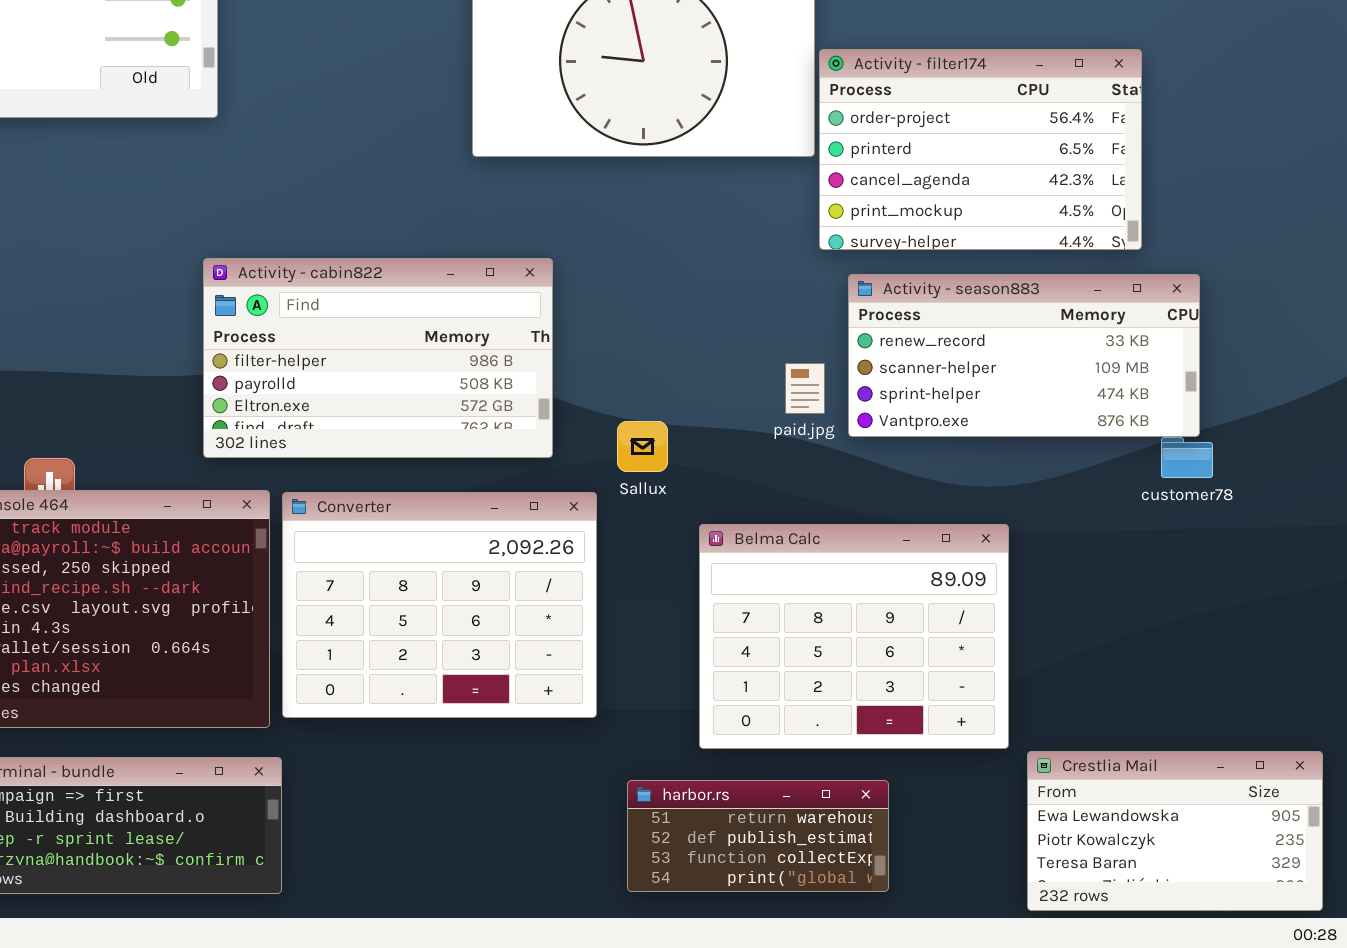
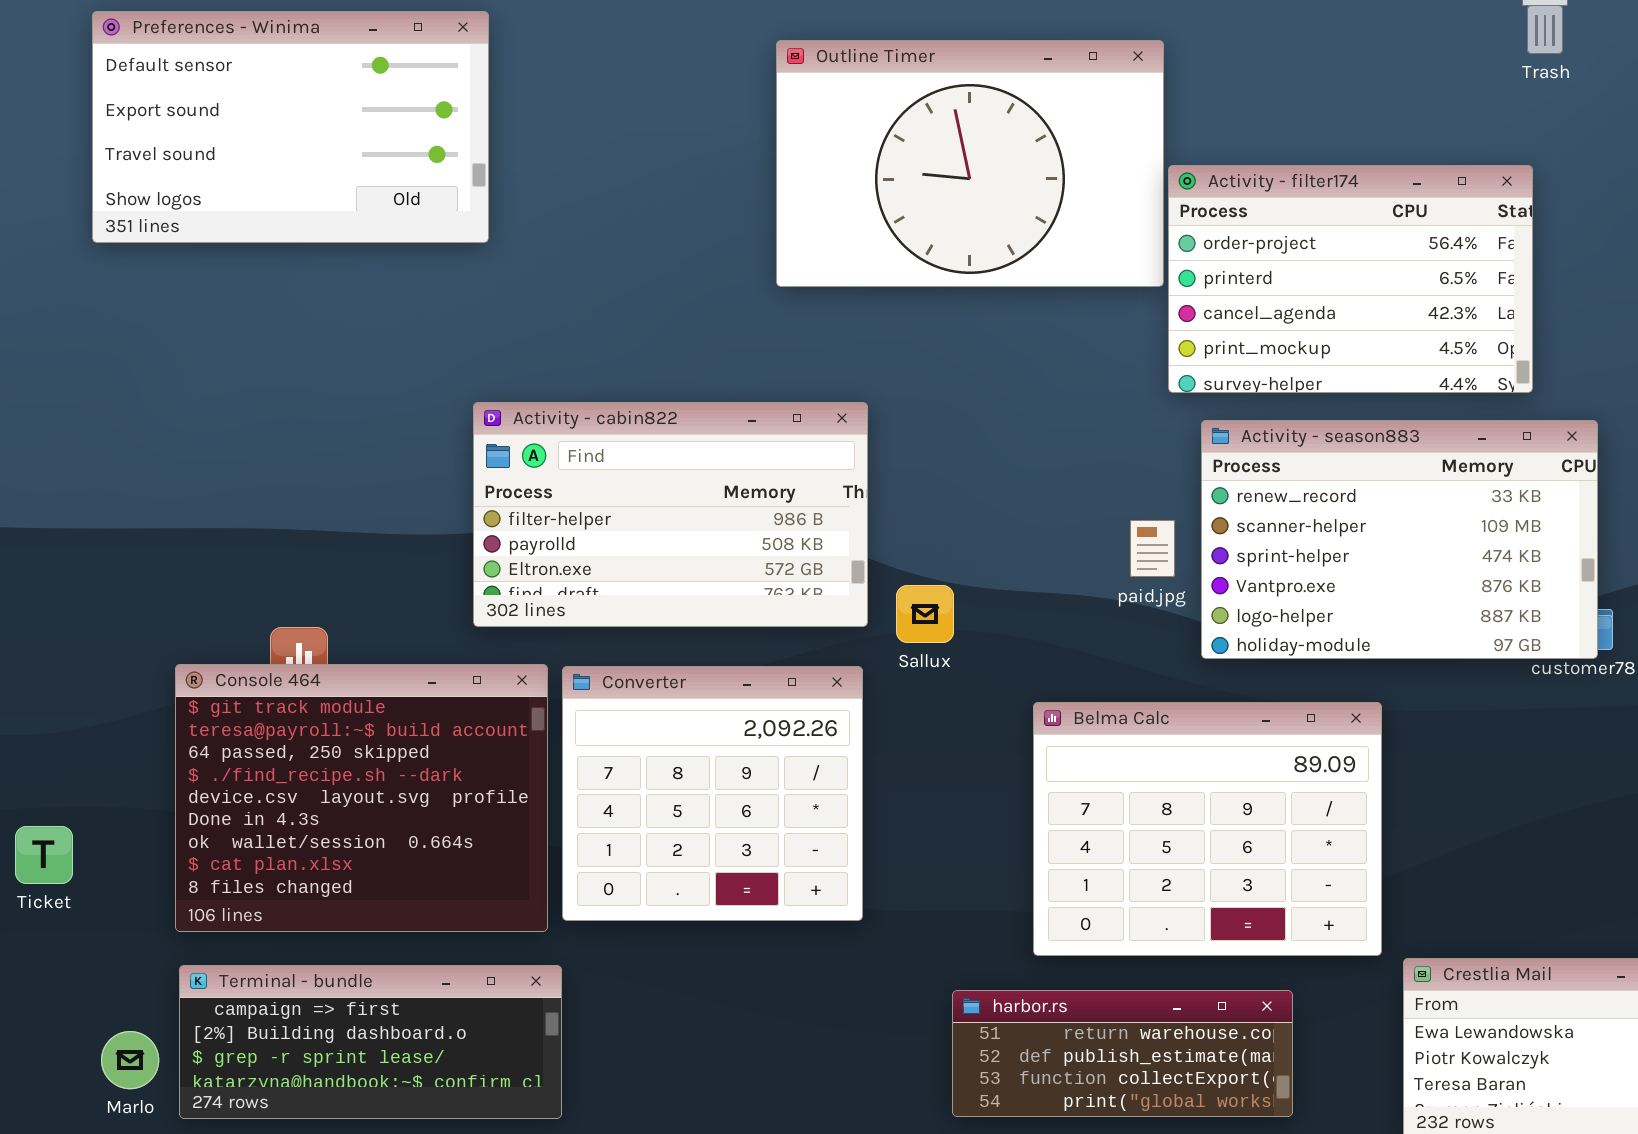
Activity - season883: [848,274,1200,437] -> [1201,420,1598,659], resized
Sallux: [617,421,668,472] -> [896,585,954,643], moved
Converter: [282,492,597,718] -> [562,666,863,921], resized
harbor.rs: [627,780,889,892] -> [952,990,1293,1117], resized

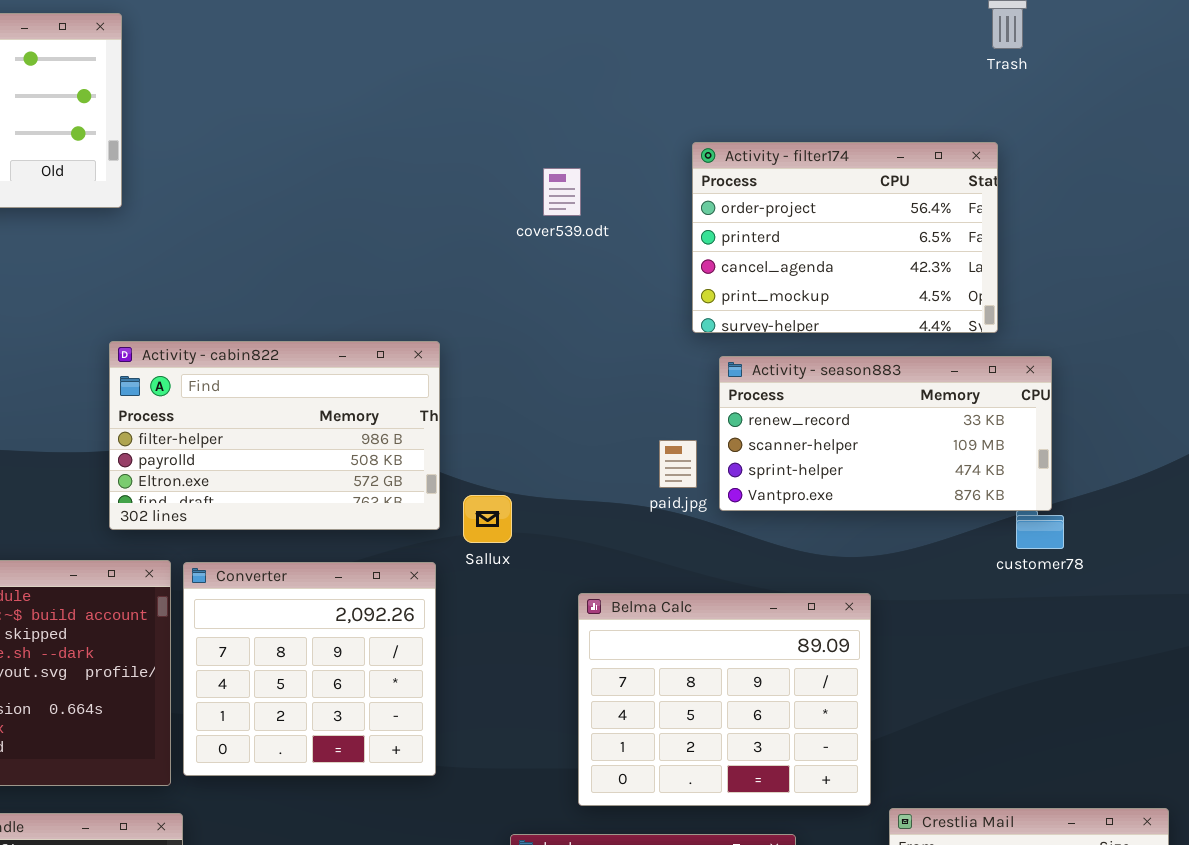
Outline Timer: [776,40,1164,287] -> none, closed
Activity - season883: [1201,420,1598,659] -> [719,356,1052,511], resized

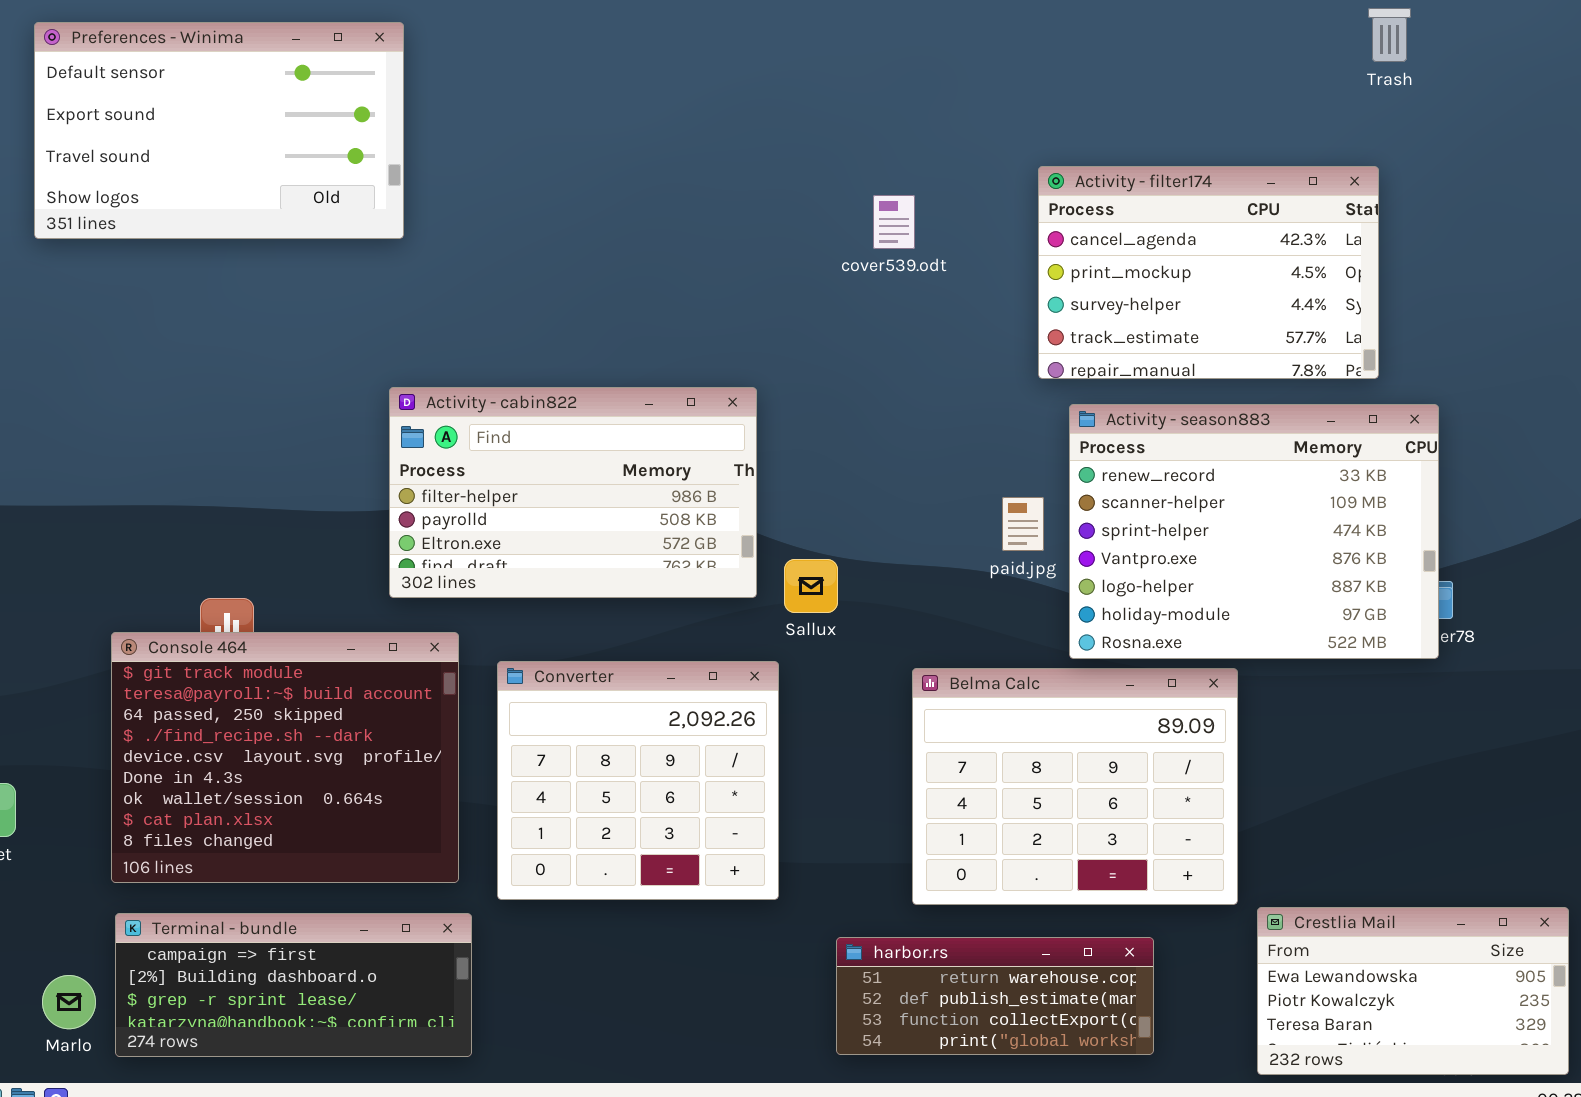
Activity - filter174: [692,142,998,333] -> [1038,166,1379,379], scrolled down 2 rows
Activity - season883: [719,356,1052,511] -> [1069,404,1439,659], resized
Converter: [183,562,436,776] -> [497,661,779,900], moved

